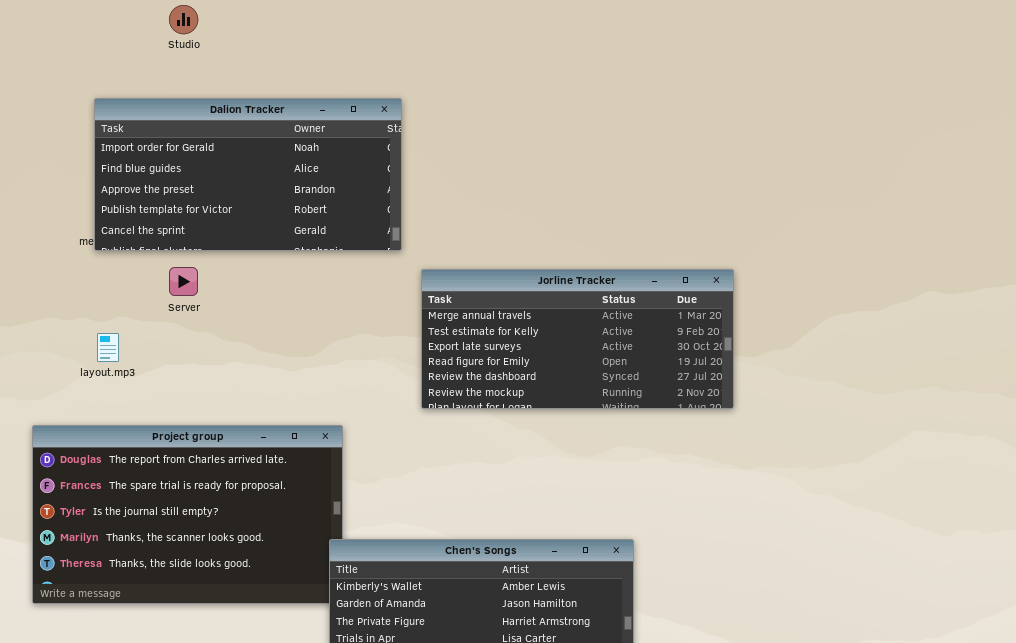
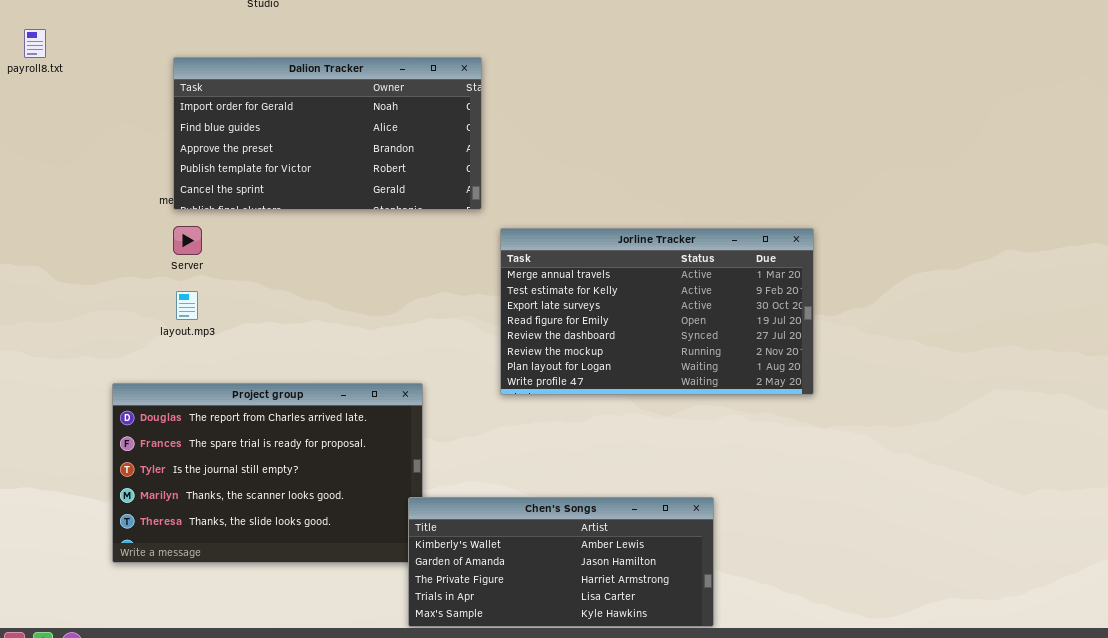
Server: [169,267,198,296] -> [173,226,202,255], moved
Jorline Tracker: [421,269,734,409] -> [500,228,814,395], resized

